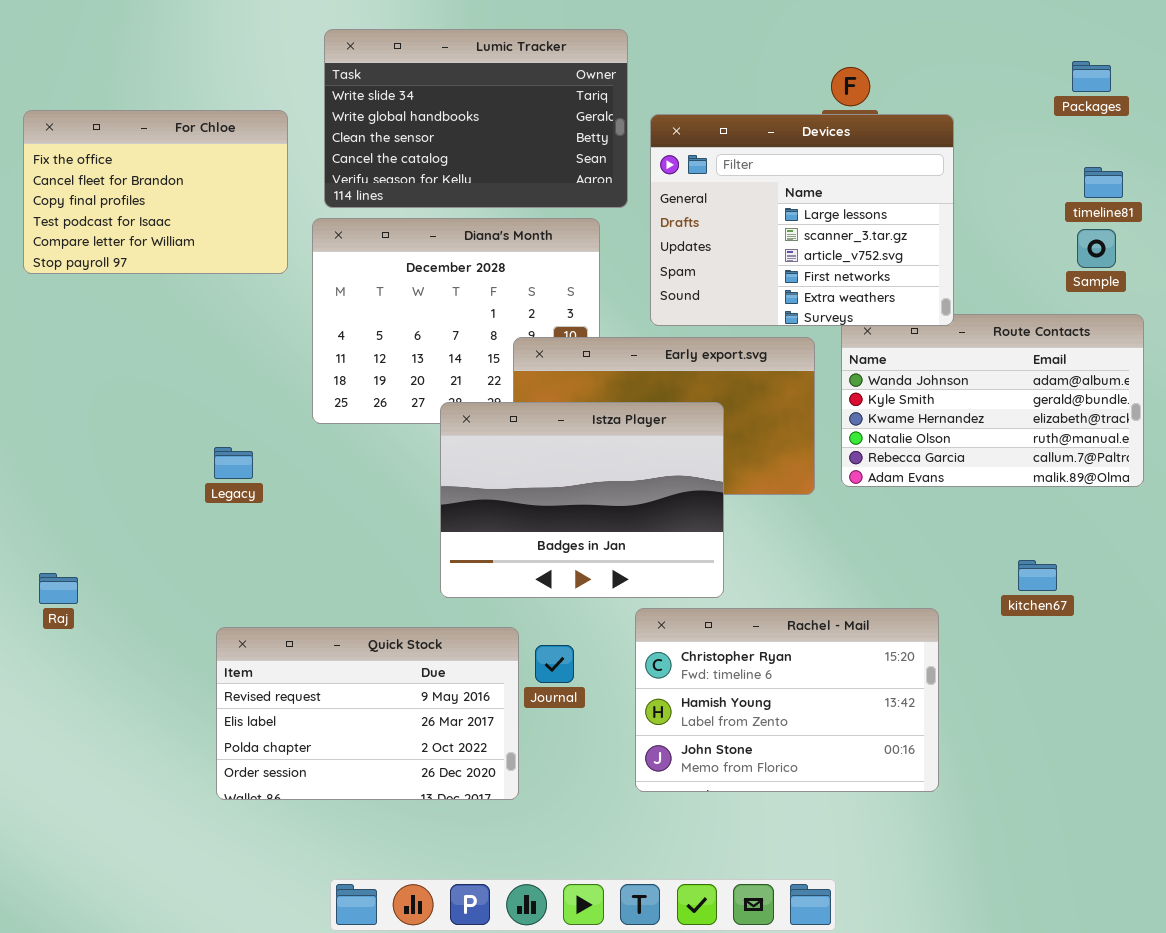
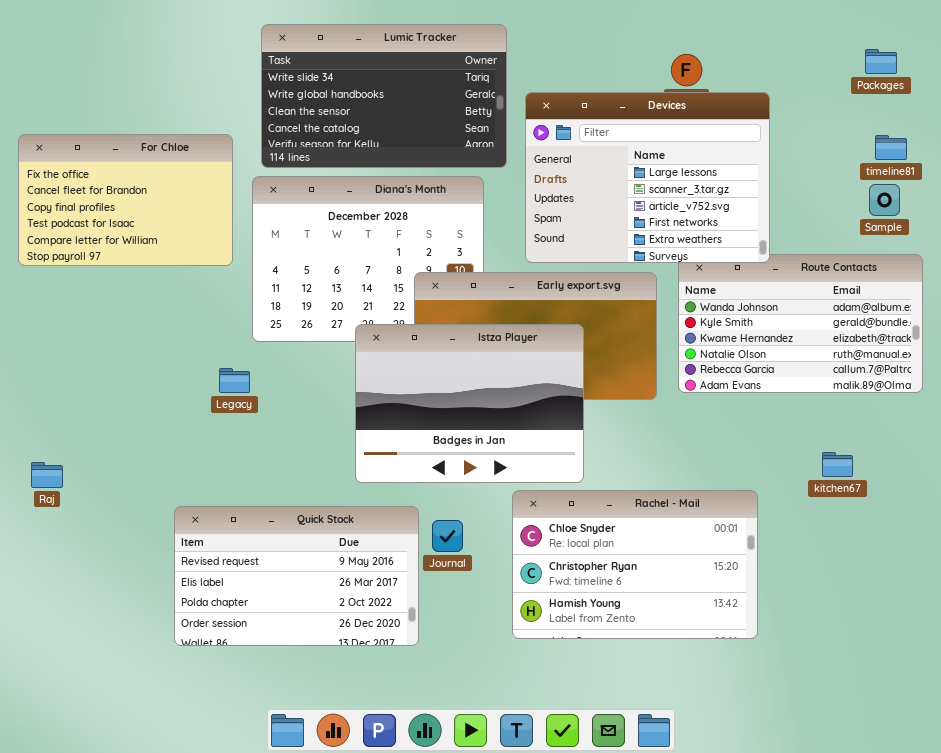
For Chloe: [23,110,288,274] -> [18,134,233,266], moved
Legacy: [214,447,253,479] -> [219,368,250,393], moved
Rachel - Mail: [635,608,939,792] -> [512,490,758,639], scrolled up 1 row

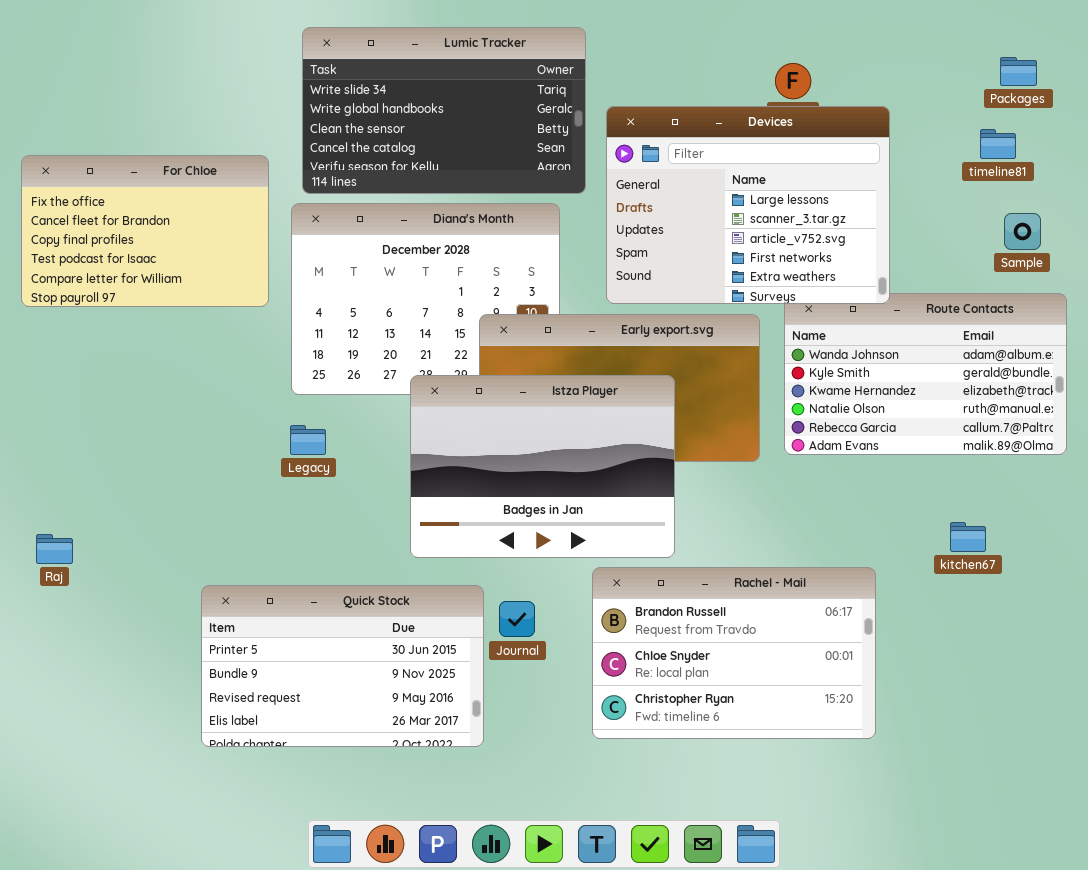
timeline81: [875,135,907,160] -> [980,129,1016,159], moved
Legacy: [219,368,250,393] -> [290,425,326,455], moved
Rachel - Mail: [512,490,758,639] -> [592,567,876,739], scrolled up 1 row
Quick Stock: [174,506,419,646] -> [201,585,484,747], scrolled up 2 rows

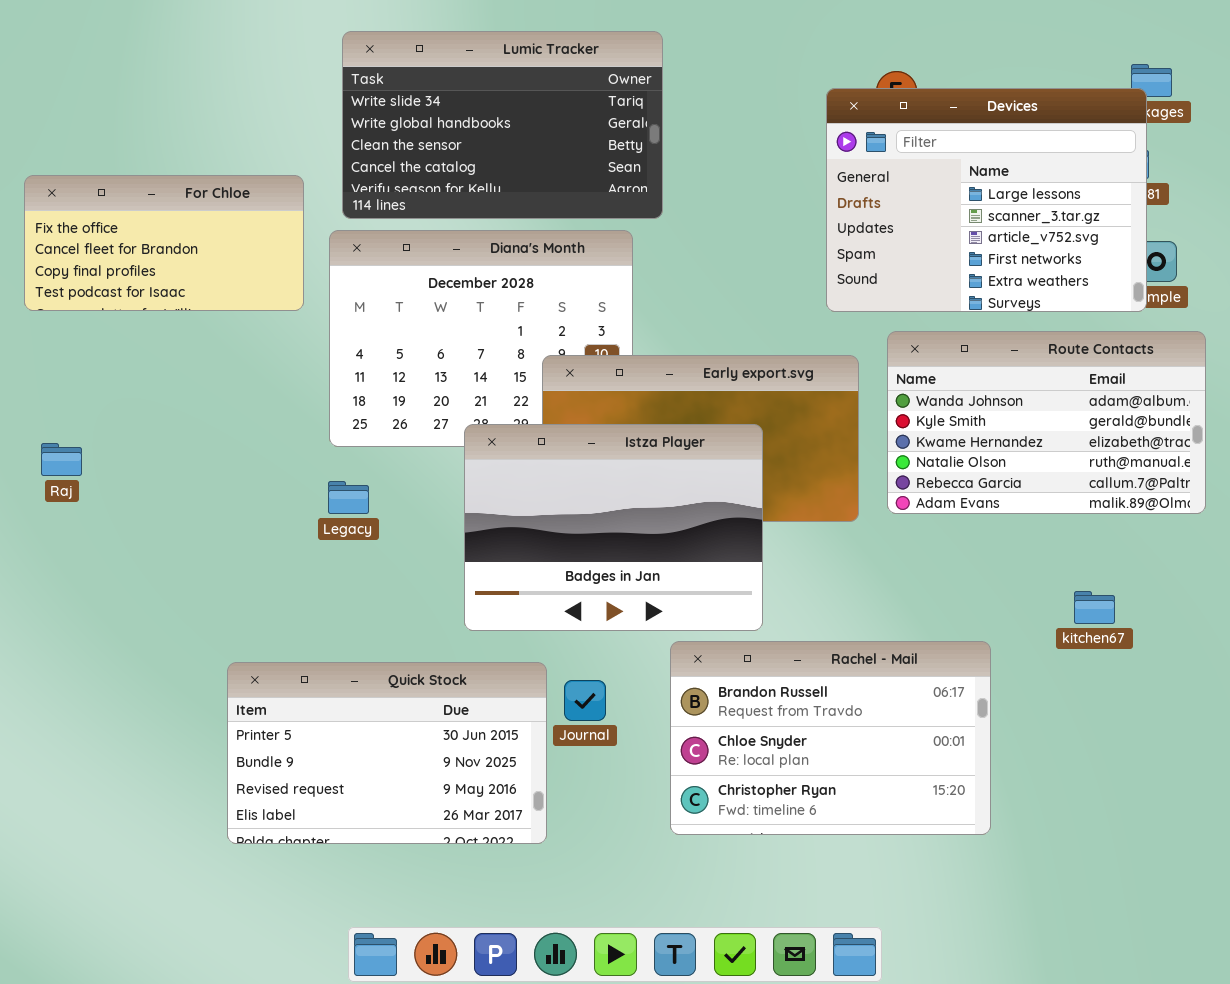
Devices: [606,106,890,304] -> [826,88,1147,312], moved
For Chloe: [21,155,269,307] -> [24,175,304,311], resized
Raj: [36,534,73,564] -> [41,443,82,476], moved

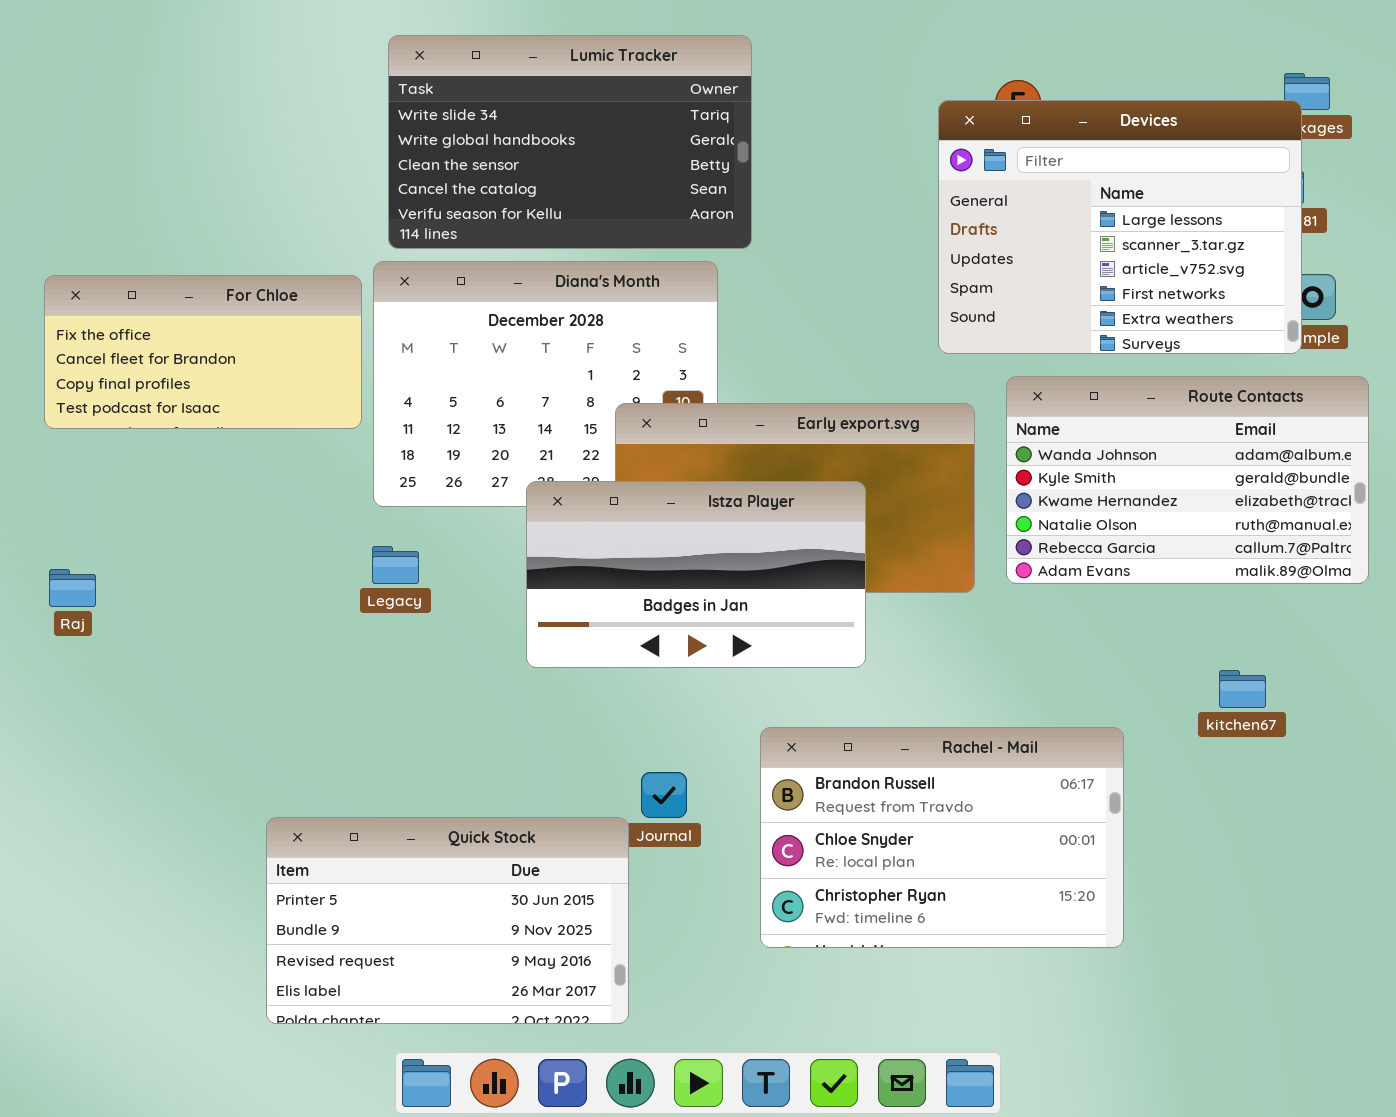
For Chloe: [24,175,304,311] -> [44,275,362,429], moved
Istza Player: [464,424,763,631] -> [526,481,866,668], resized
Raj: [41,443,82,476] -> [49,569,96,607], moved
Quick Stock: [227,662,547,844] -> [266,817,629,1024], moved

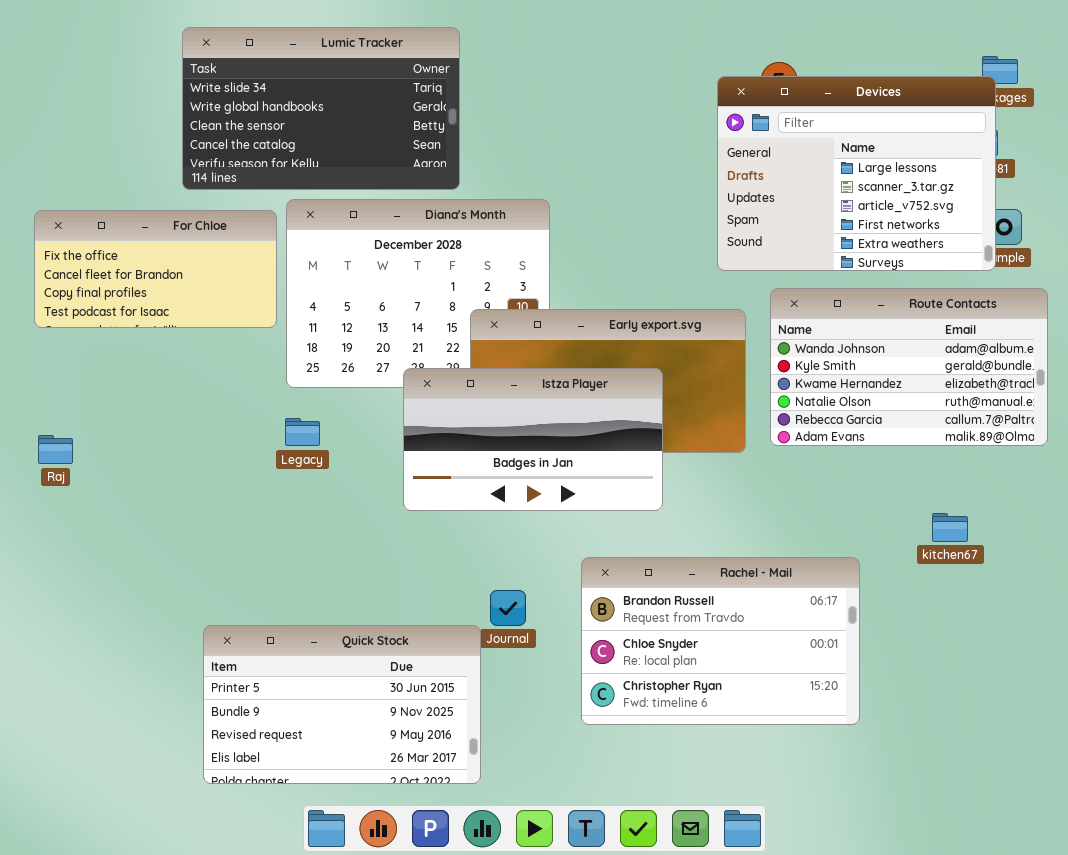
Lumic Tracker: [388,35,752,249] -> [182,27,460,190], moved

